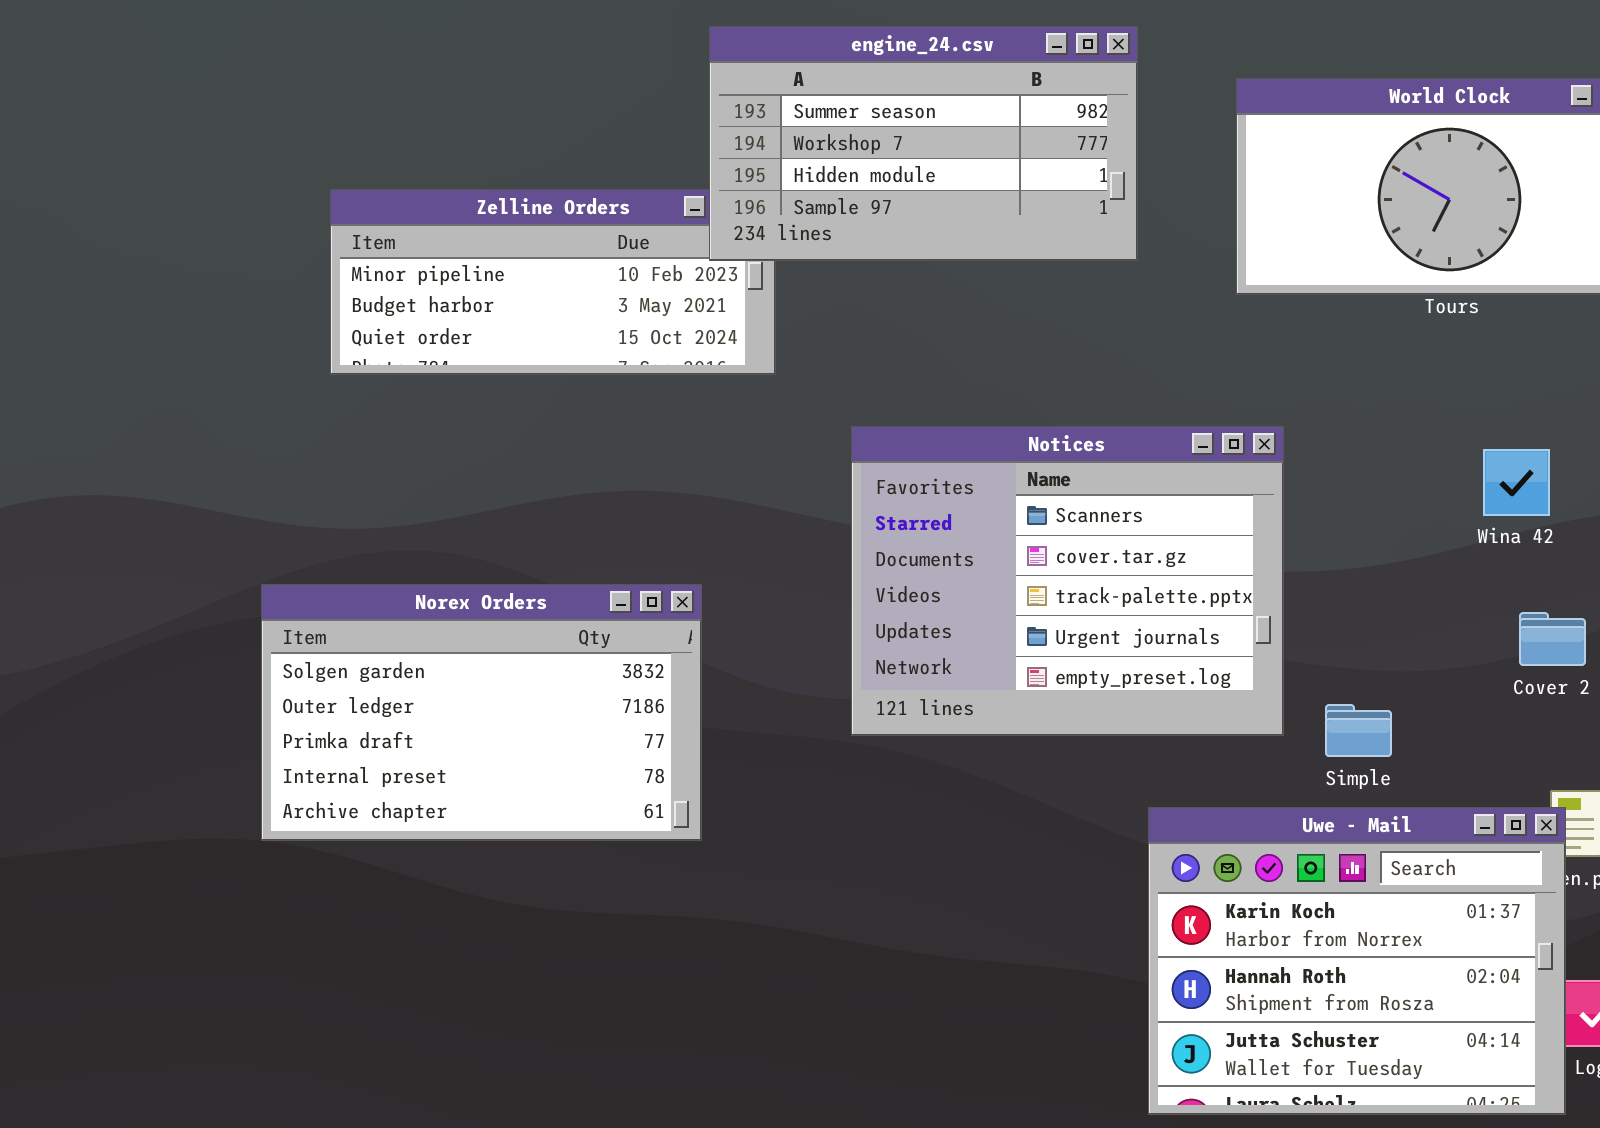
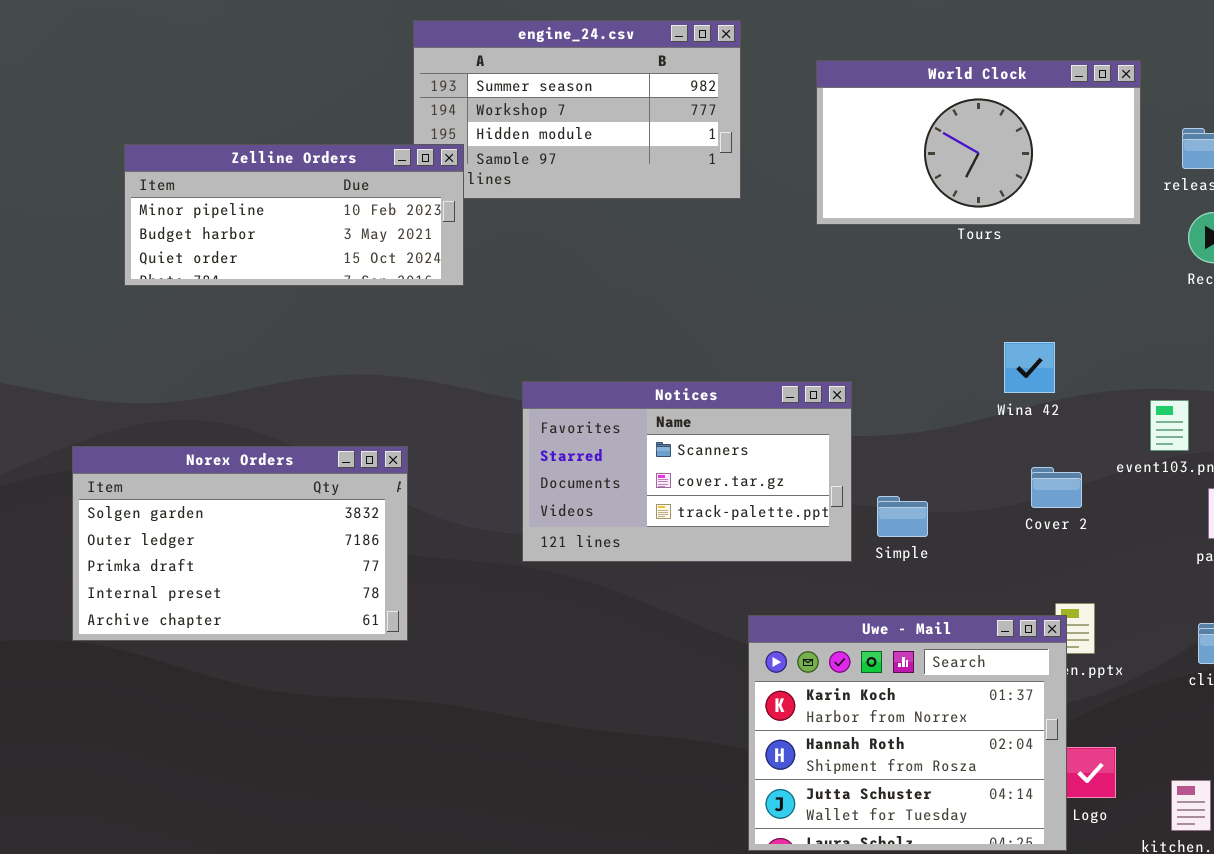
Zelline Orders: [330,189,776,375] -> [124,144,464,286], raised
Notices: [851,426,1284,736] -> [522,381,852,562], resized
Simple: [1325,704,1392,757] -> [877,496,928,537], moved

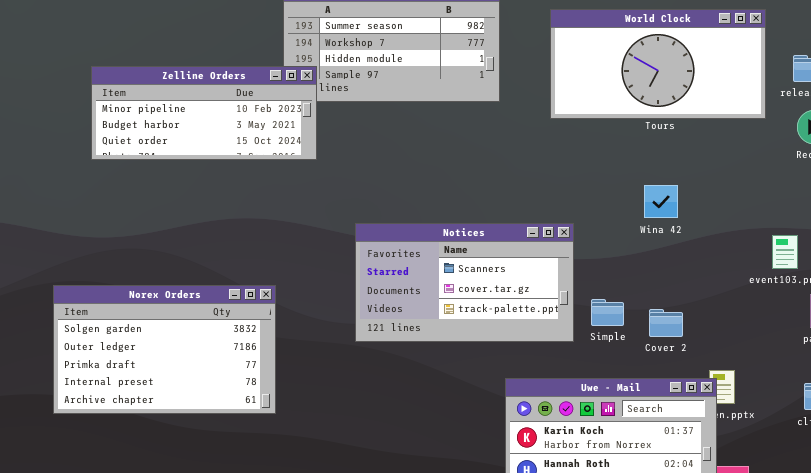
Wina 42: [1004,342,1055,393] -> [644,185,678,218], moved
Norex Orders: [72,446,408,641] -> [53,285,276,414], moved
Cover 2: [1031,467,1082,508] -> [649,309,683,337], moved

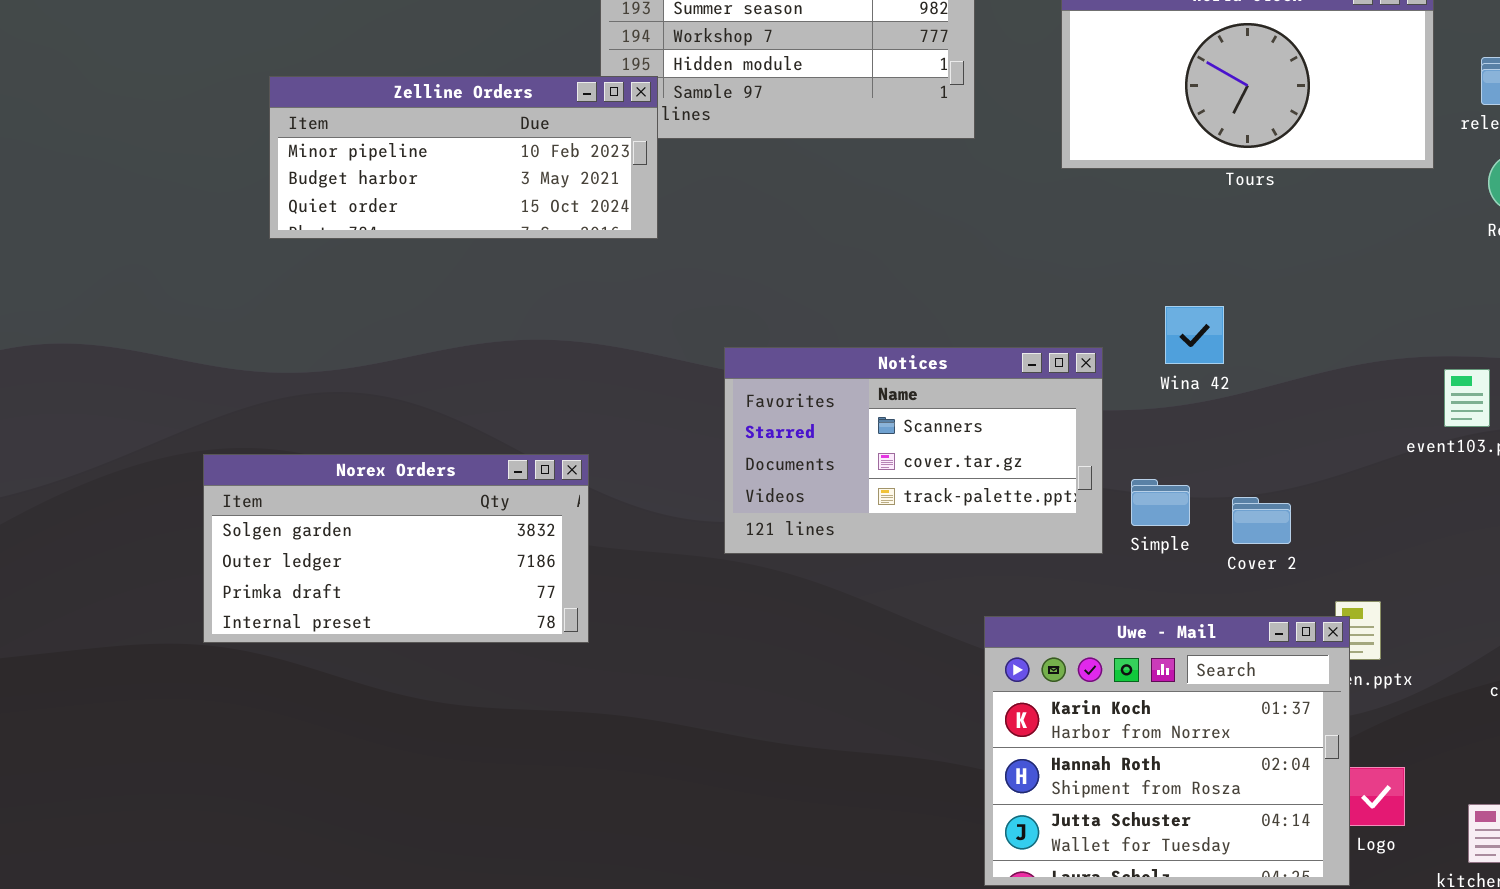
Wina 42: [644,185,678,218] -> [1165,306,1224,364], moved
Norex Orders: [53,285,276,414] -> [203,454,589,643], resized

